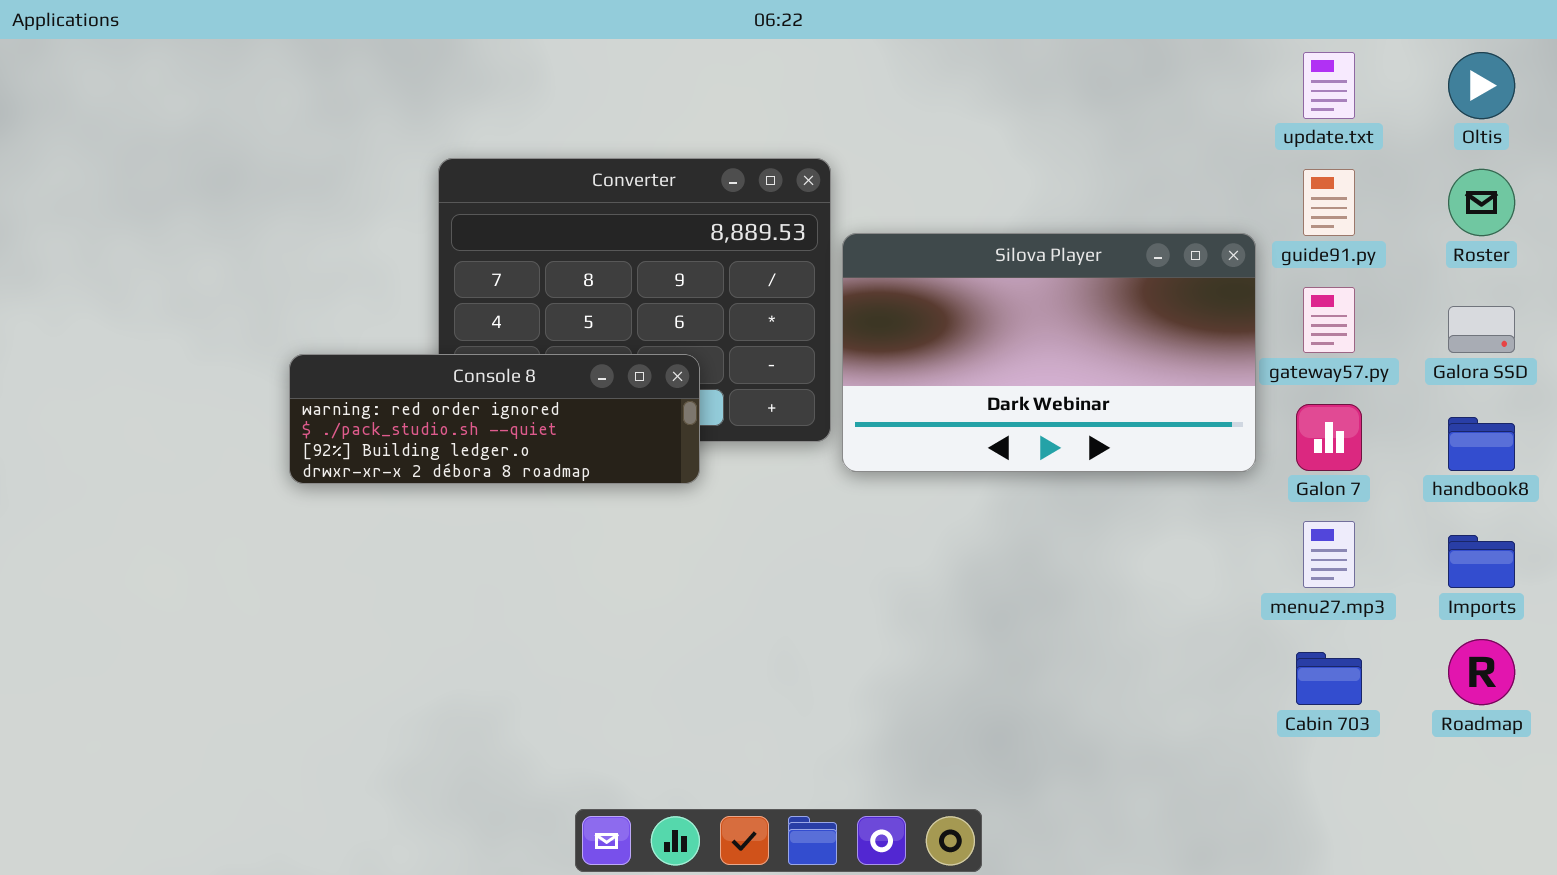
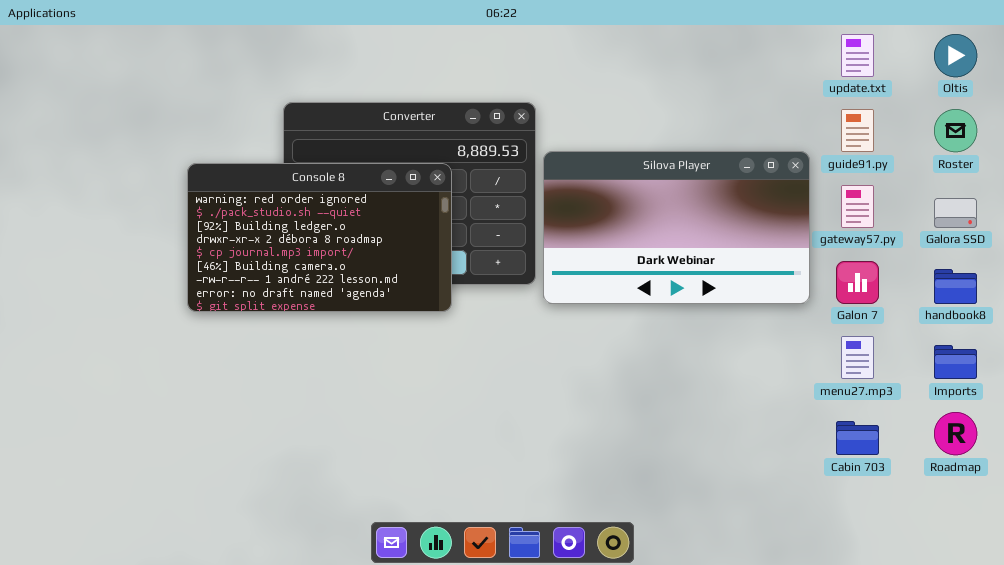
Console 8: [289,354,700,484] -> [187,163,452,312], resized

